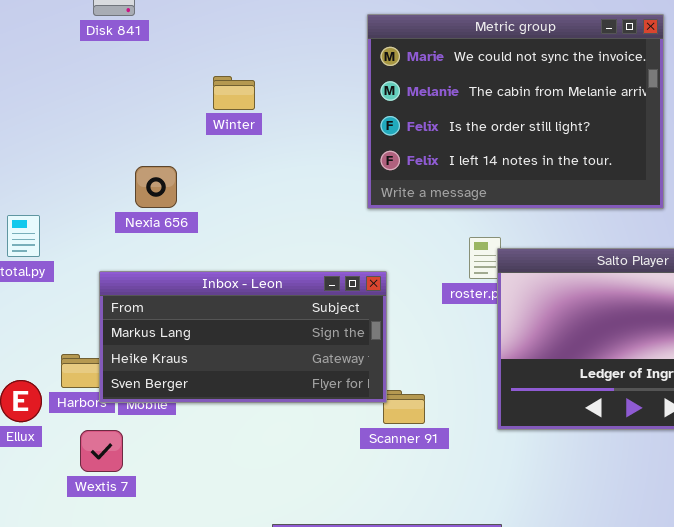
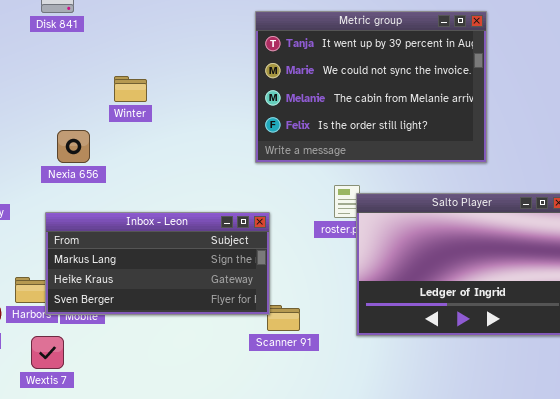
Metric group: [367,14,664,209] -> [255,11,487,163], scrolled up 1 row
Winter: [213,76,255,110] -> [114,76,147,102], moved
Nexia 656: [135,166,177,208] -> [57,130,90,163], moved

